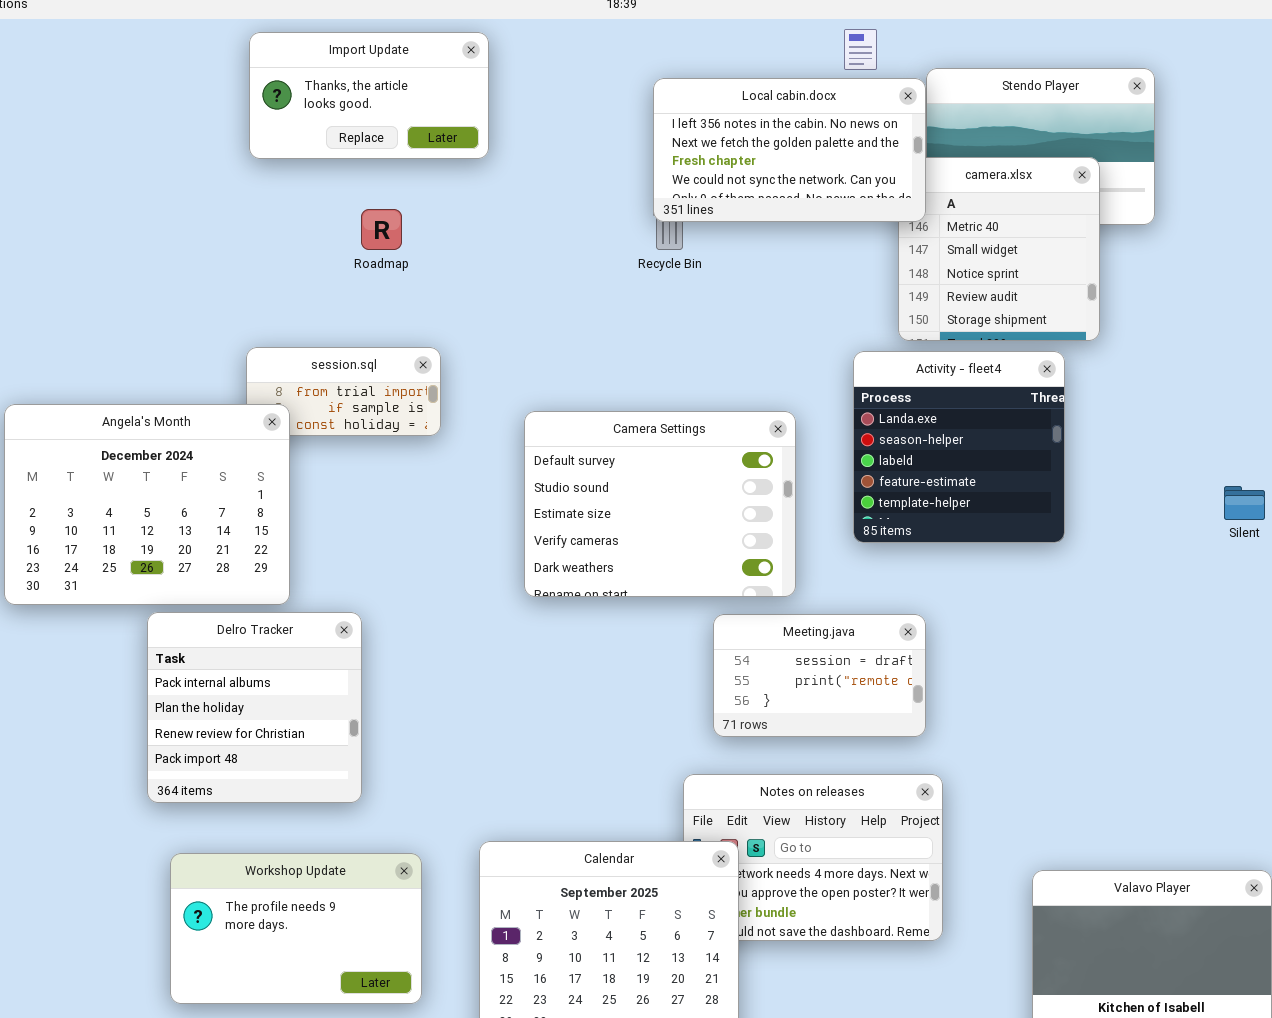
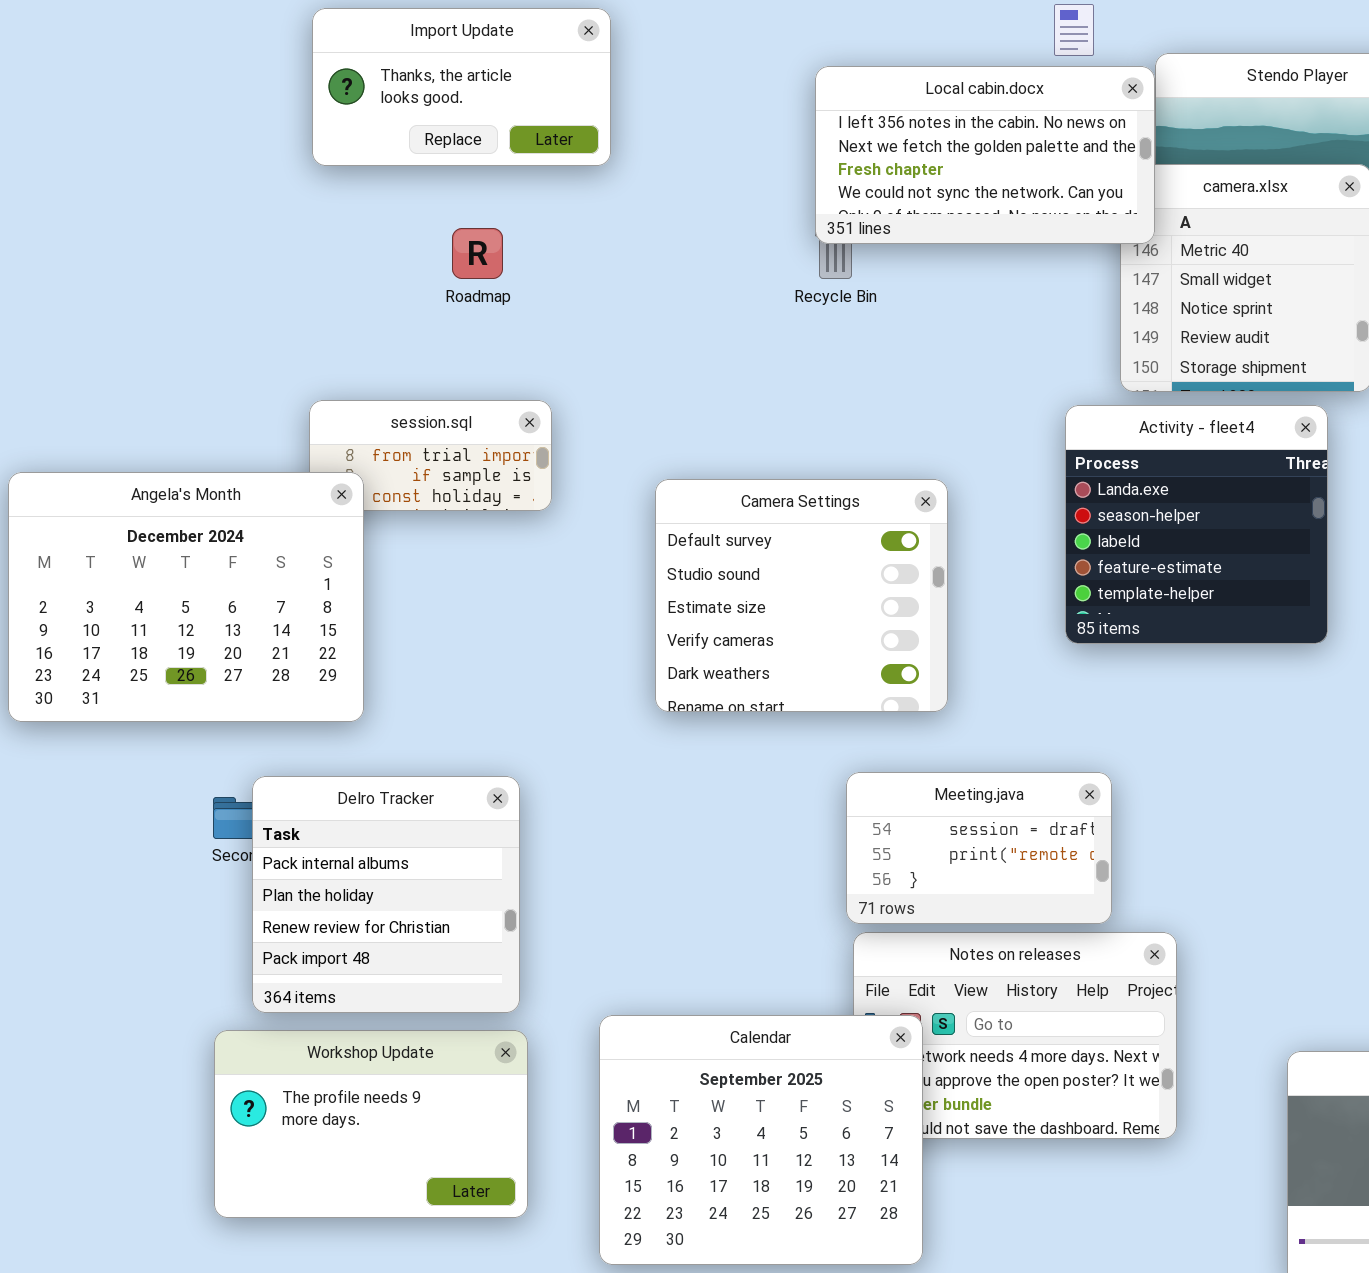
Camera Settings: [524,411,796,597] -> [655,479,948,712], resized
Delro Tracker: [147,612,362,803] -> [252,776,520,1013], moved
Meeting.java: [713,614,926,737] -> [846,772,1112,924], moved

